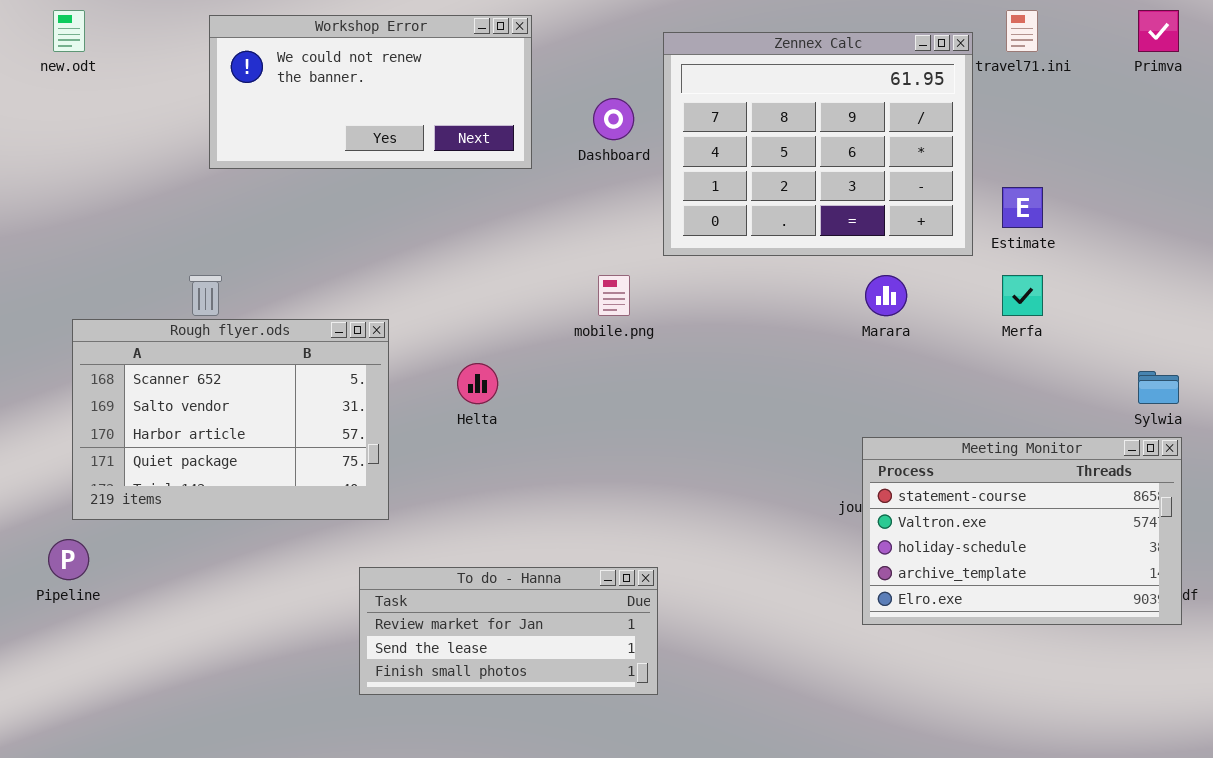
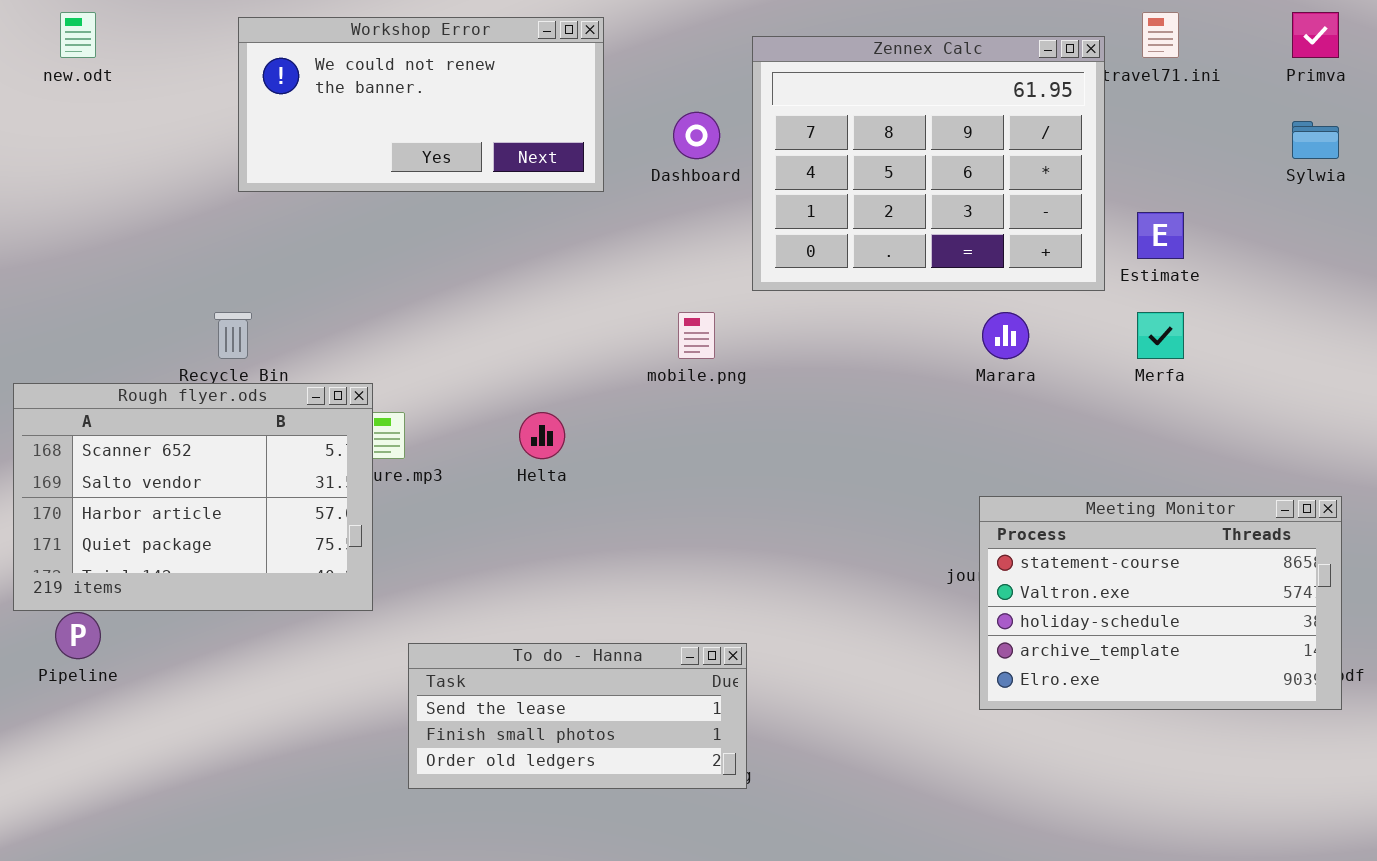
Rough flyer.ods: [72,319,389,520] -> [13,383,373,611], moved
Sylwia: [1138,371,1179,404] -> [1292,121,1339,159], moved
To do - Hanna: [359,567,658,695] -> [408,643,747,789], scrolled down 1 row

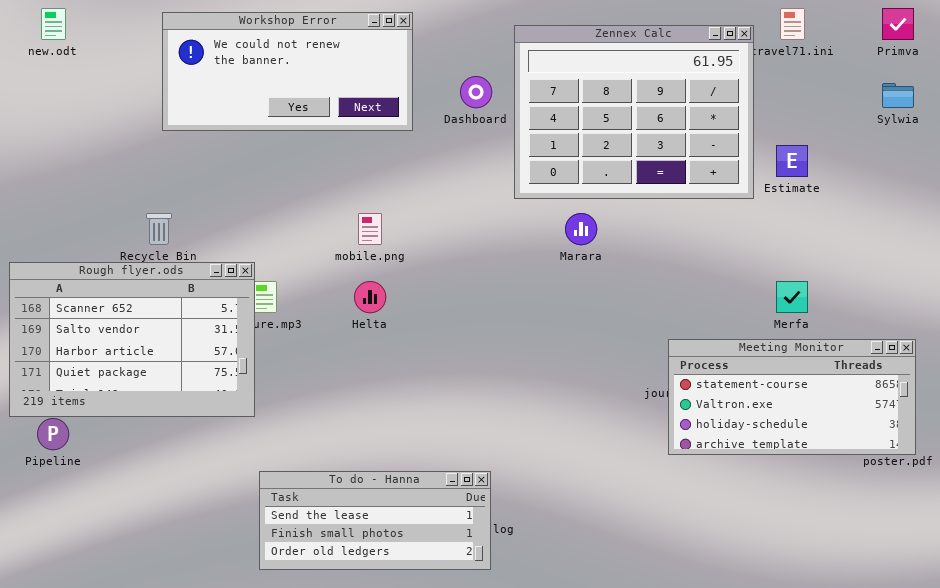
mobile.png: [678,312,715,359] -> [358,213,382,245], moved
Marara: [982,312,1029,359] -> [565,213,597,245], moved
Merfa: [1137,312,1184,359] -> [776,281,808,313], moved
Meeting Monitor: [979,496,1342,710] -> [668,339,916,455], resized
To do - Hanna: [408,643,747,789] -> [259,471,491,570], moved

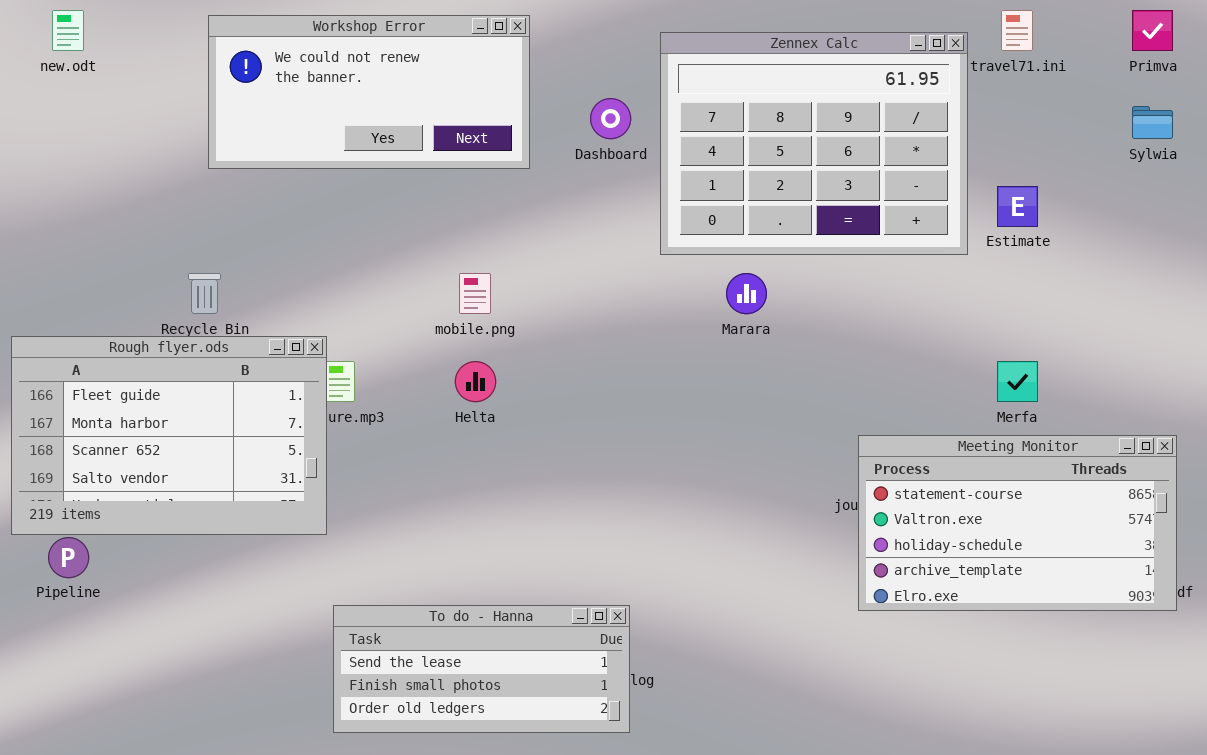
Rough flyer.ods: [9,262,255,417] -> [11,336,327,535], scrolled up 2 rows
Meeting Monitor: [668,339,916,455] -> [858,435,1177,611], resized

